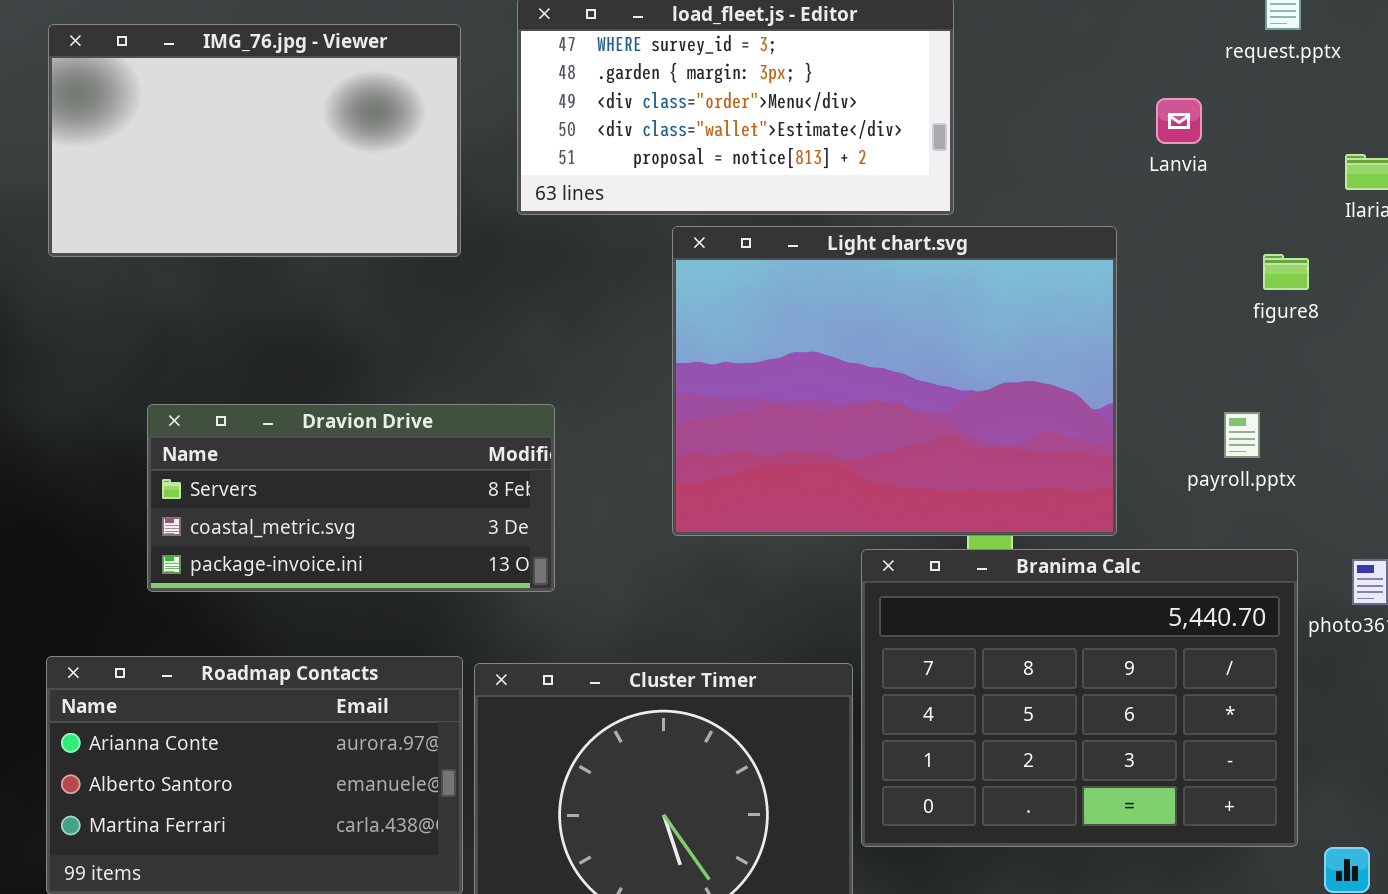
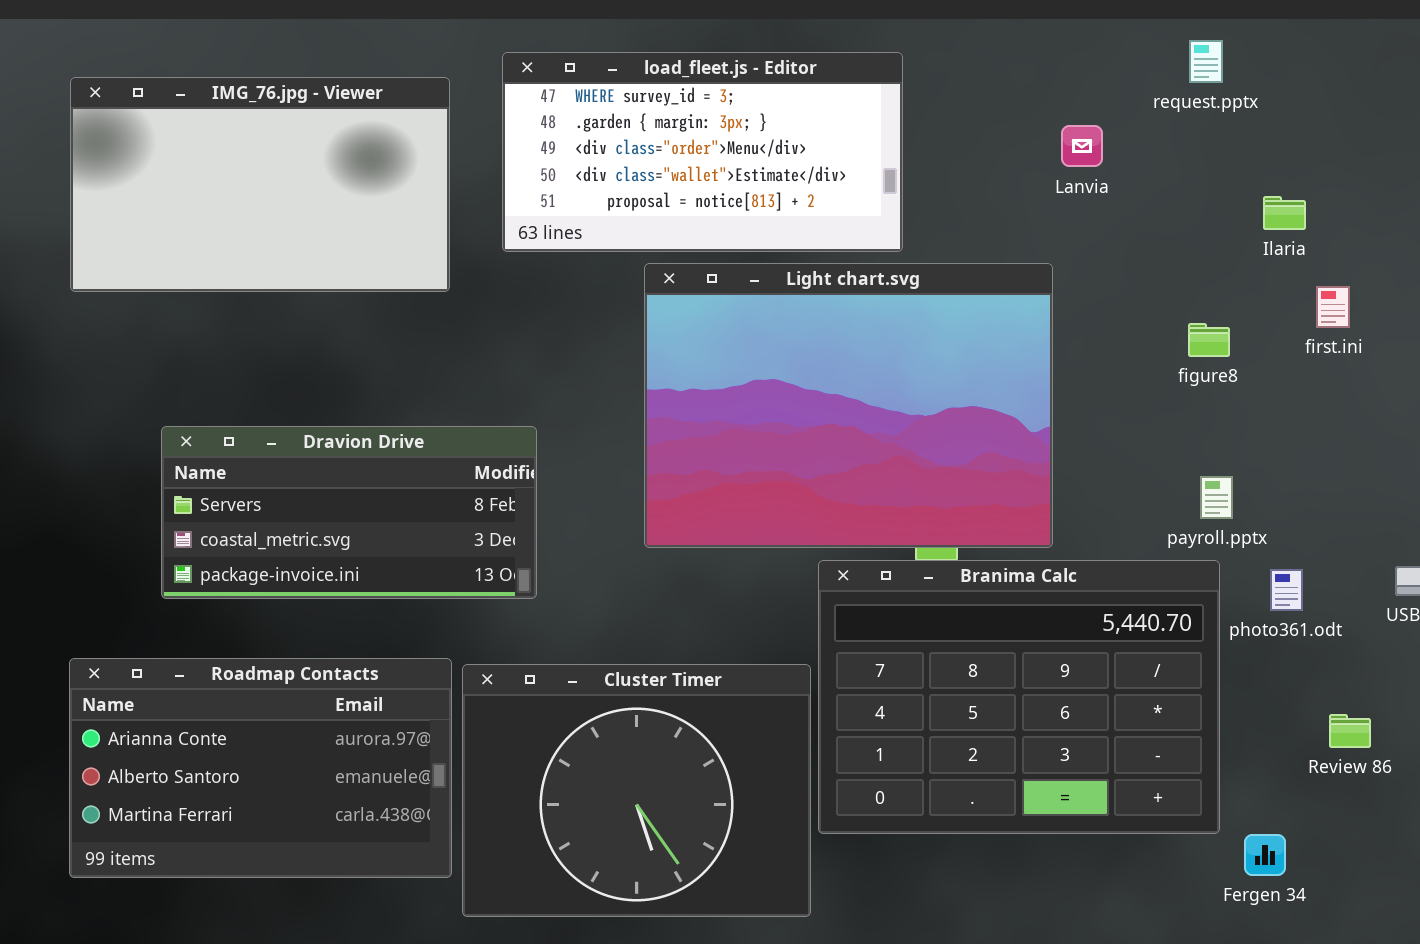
Lanvia: [1156,98,1202,144] -> [1061,125,1103,167], moved
figure8: [1263,254,1309,290] -> [1188,323,1230,357], moved
payroll.pptx: [1224,412,1260,458] -> [1200,476,1233,519], moved

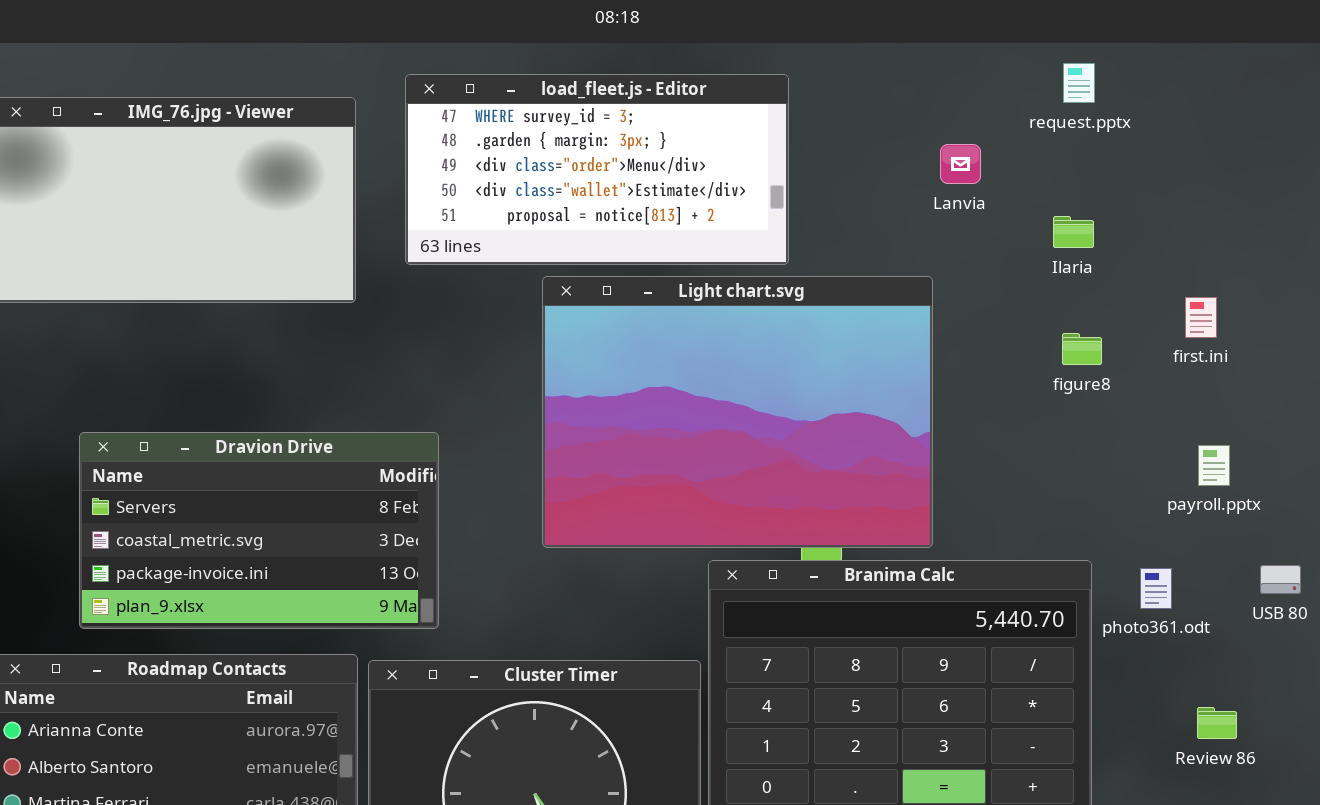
Ilaria: [1263,196,1306,230] -> [1053,216,1094,248], moved
Dravion Drive: [161,426,537,599] -> [79,432,439,629], resized
payroll.pptx: [1200,476,1233,519] -> [1198,445,1230,486], moved

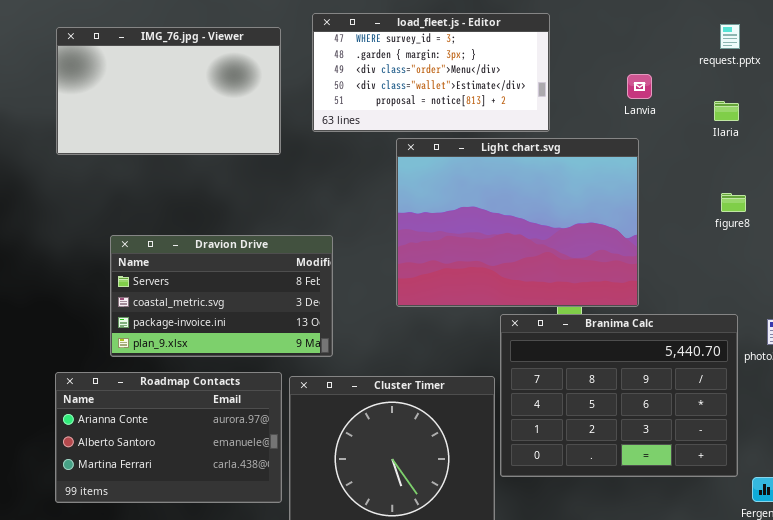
request.pptx: [1063,63,1095,103] -> [720,24,740,49], moved
Lanvia: [940,144,981,184] -> [627,74,652,99], moved
figure8: [1062,333,1102,365] -> [721,193,746,212], moved

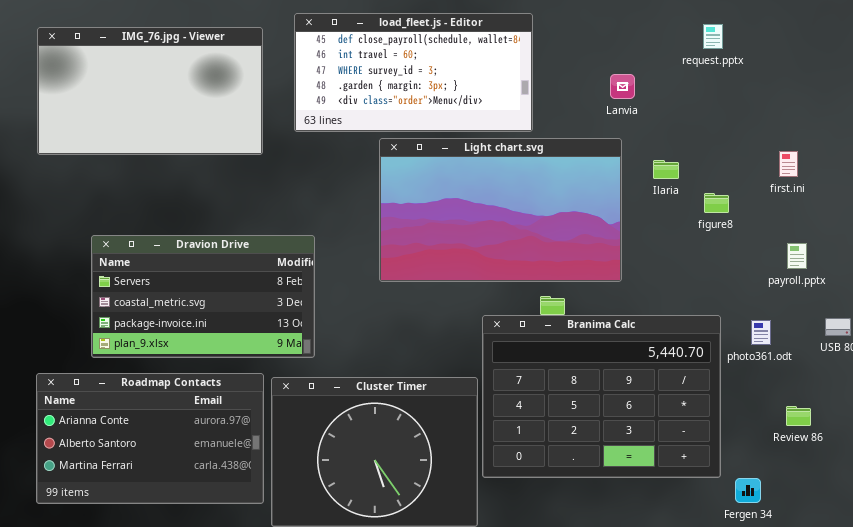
load_fleet.js - Editor: [312,13,550,132] -> [294,13,533,132], scrolled up 2 rows
Ilaria: [714,101,739,121] -> [653,160,679,179], moved
Light chart.svg: [396,138,639,307] -> [379,138,622,282], resized

